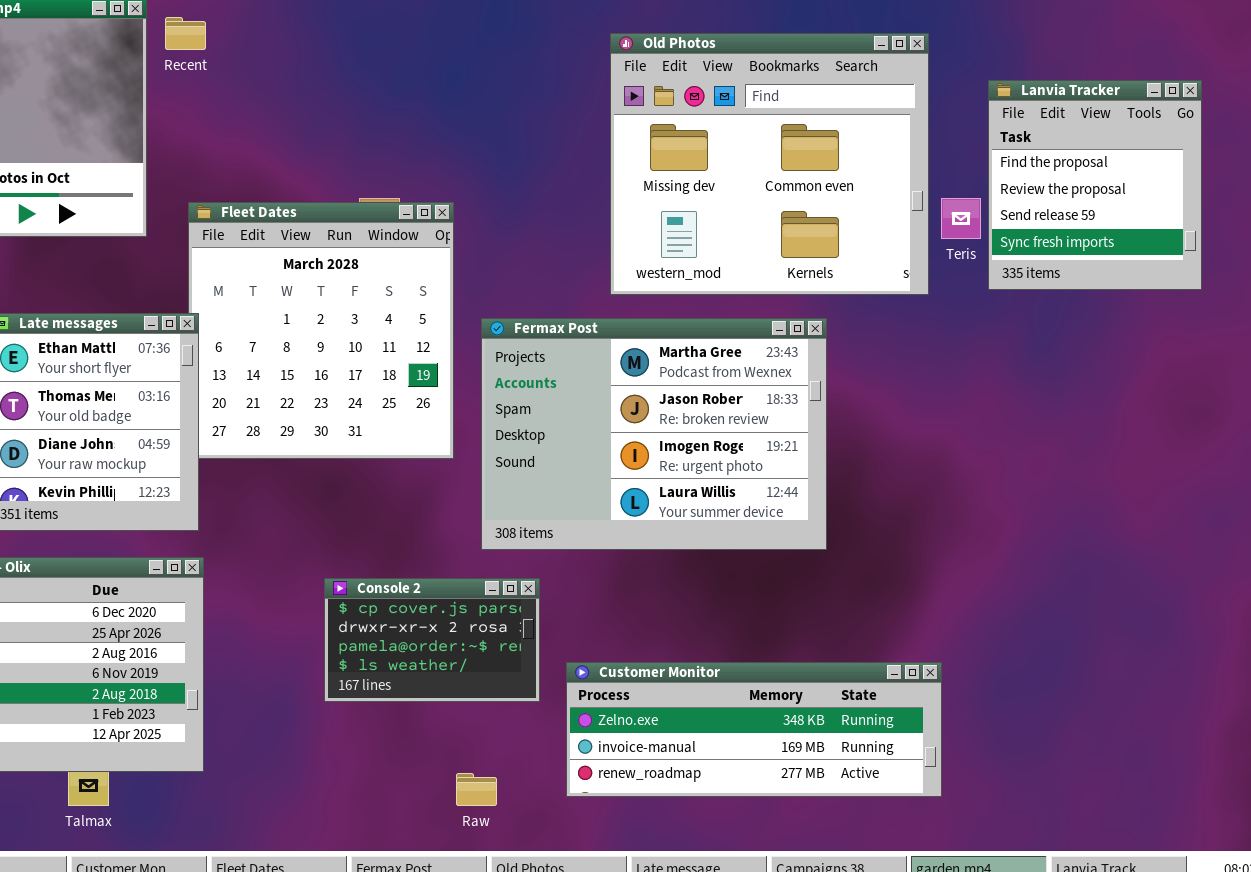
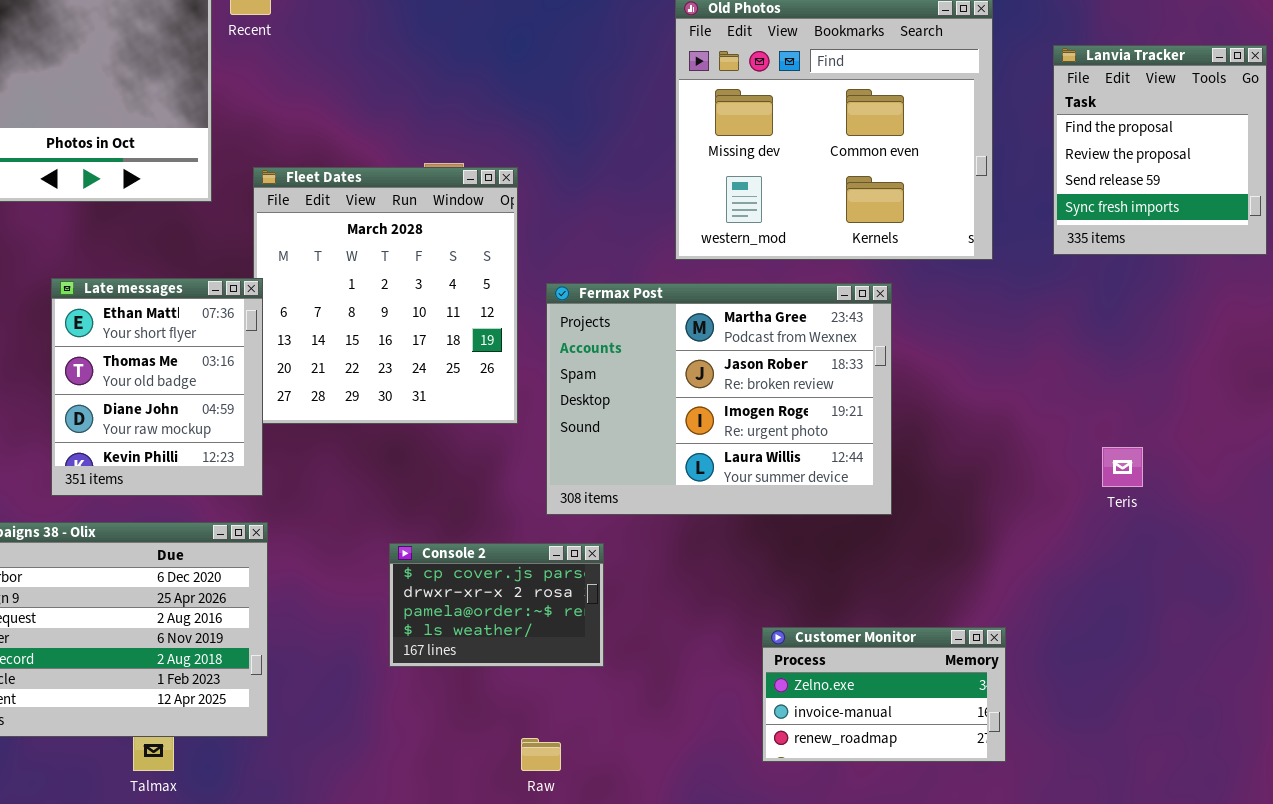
Teris: [941,198,981,239] -> [1102,447,1143,487], moved
Customer Monitor: [566,662,942,797] -> [762,627,1006,762], resized

